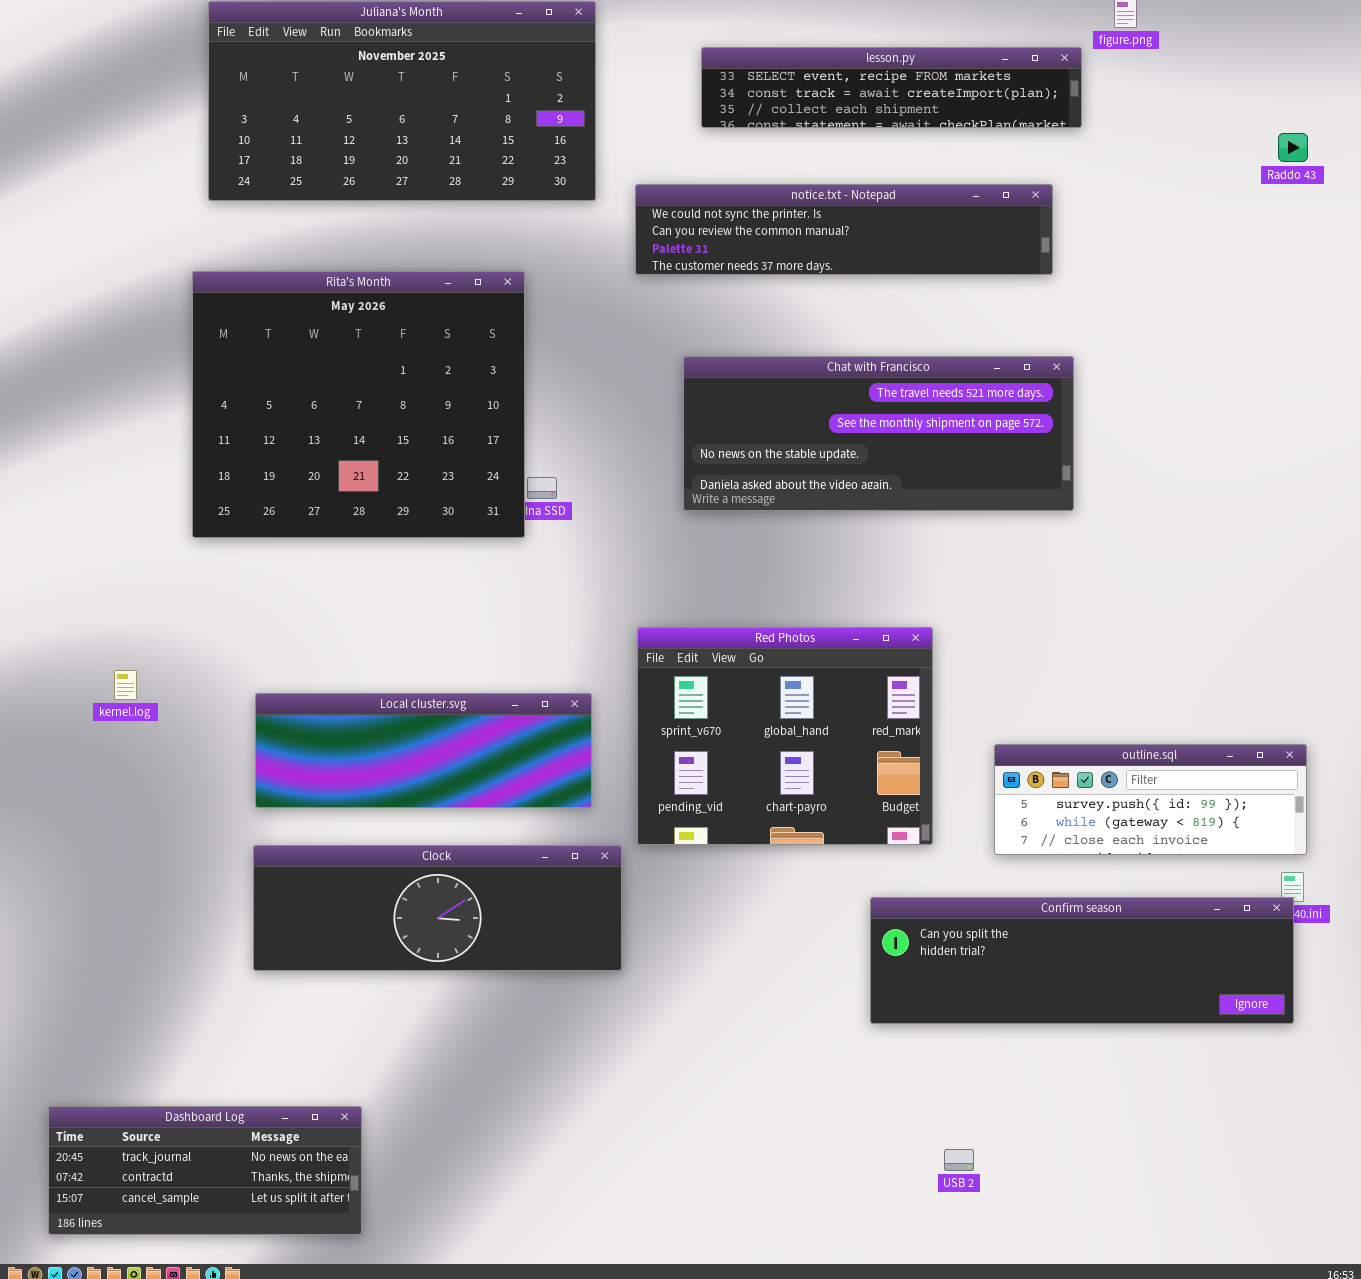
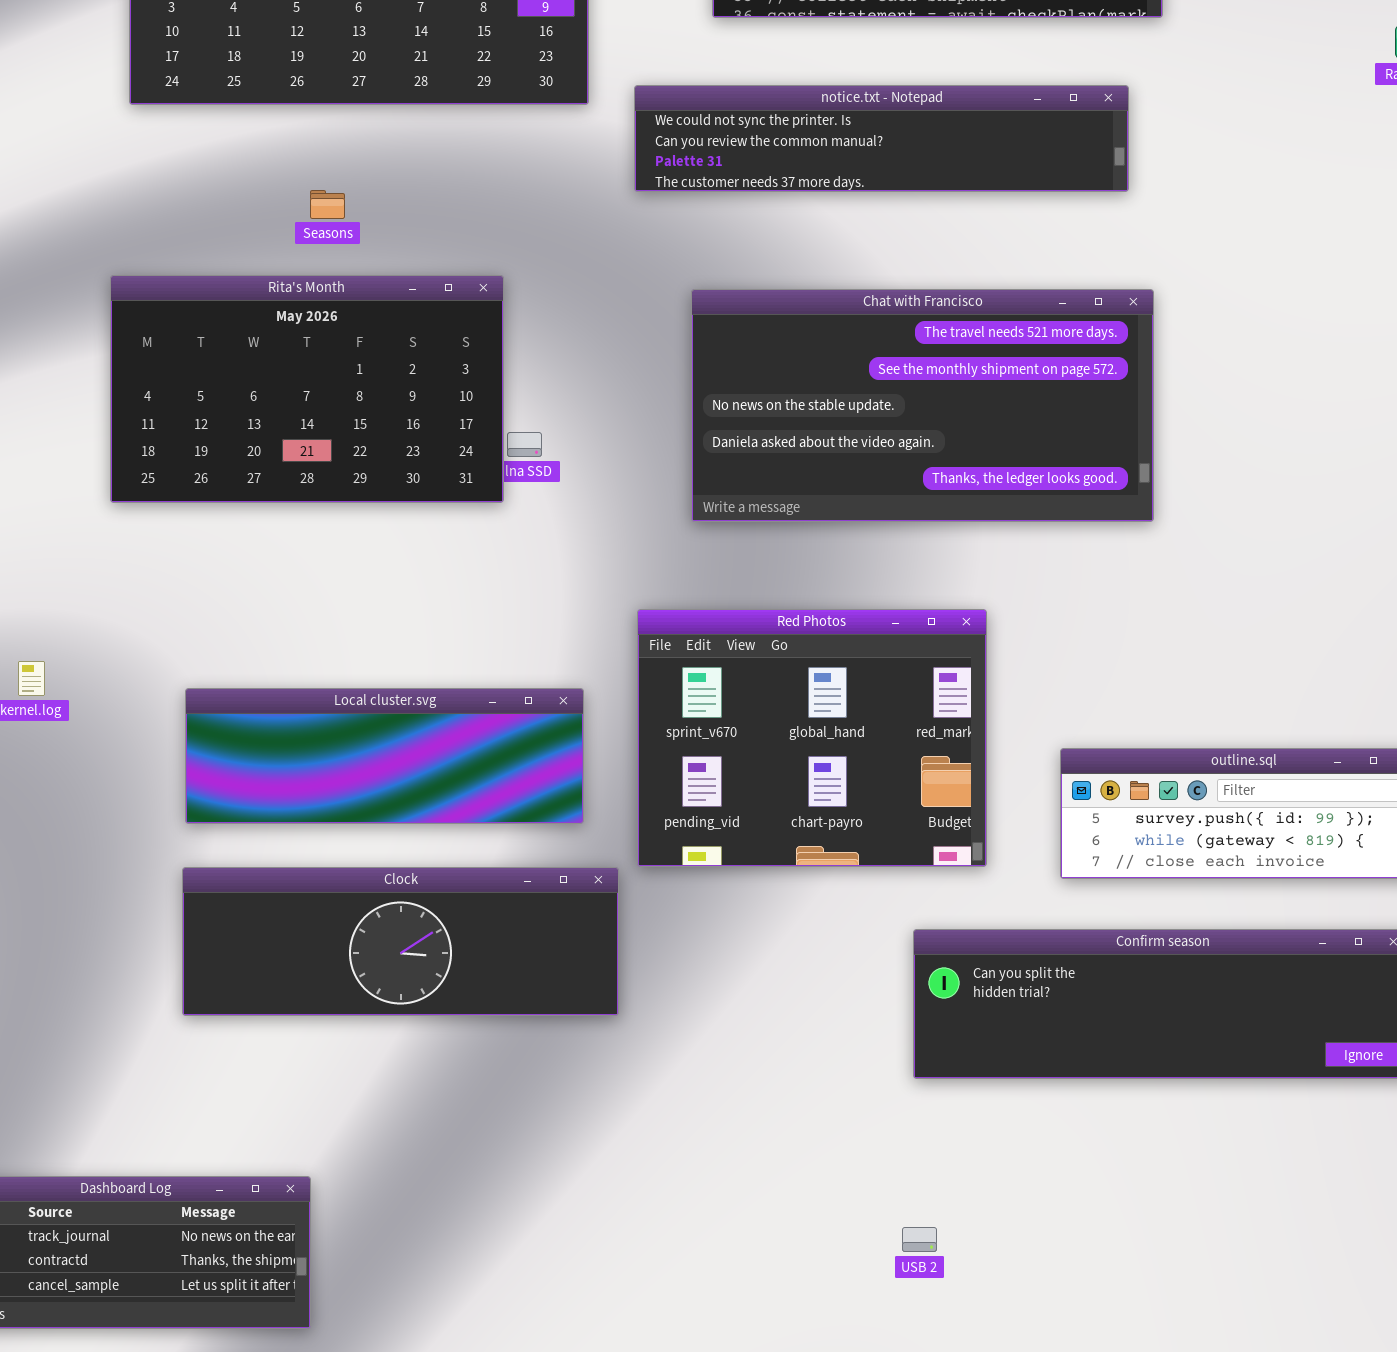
Rita's Month: [192,271,525,538] -> [110,275,504,503], resized
Chat with Francisco: [683,356,1074,511] -> [691,289,1154,522], resized
USB 2: [944,1149,974,1171] -> [902,1227,937,1252], moved

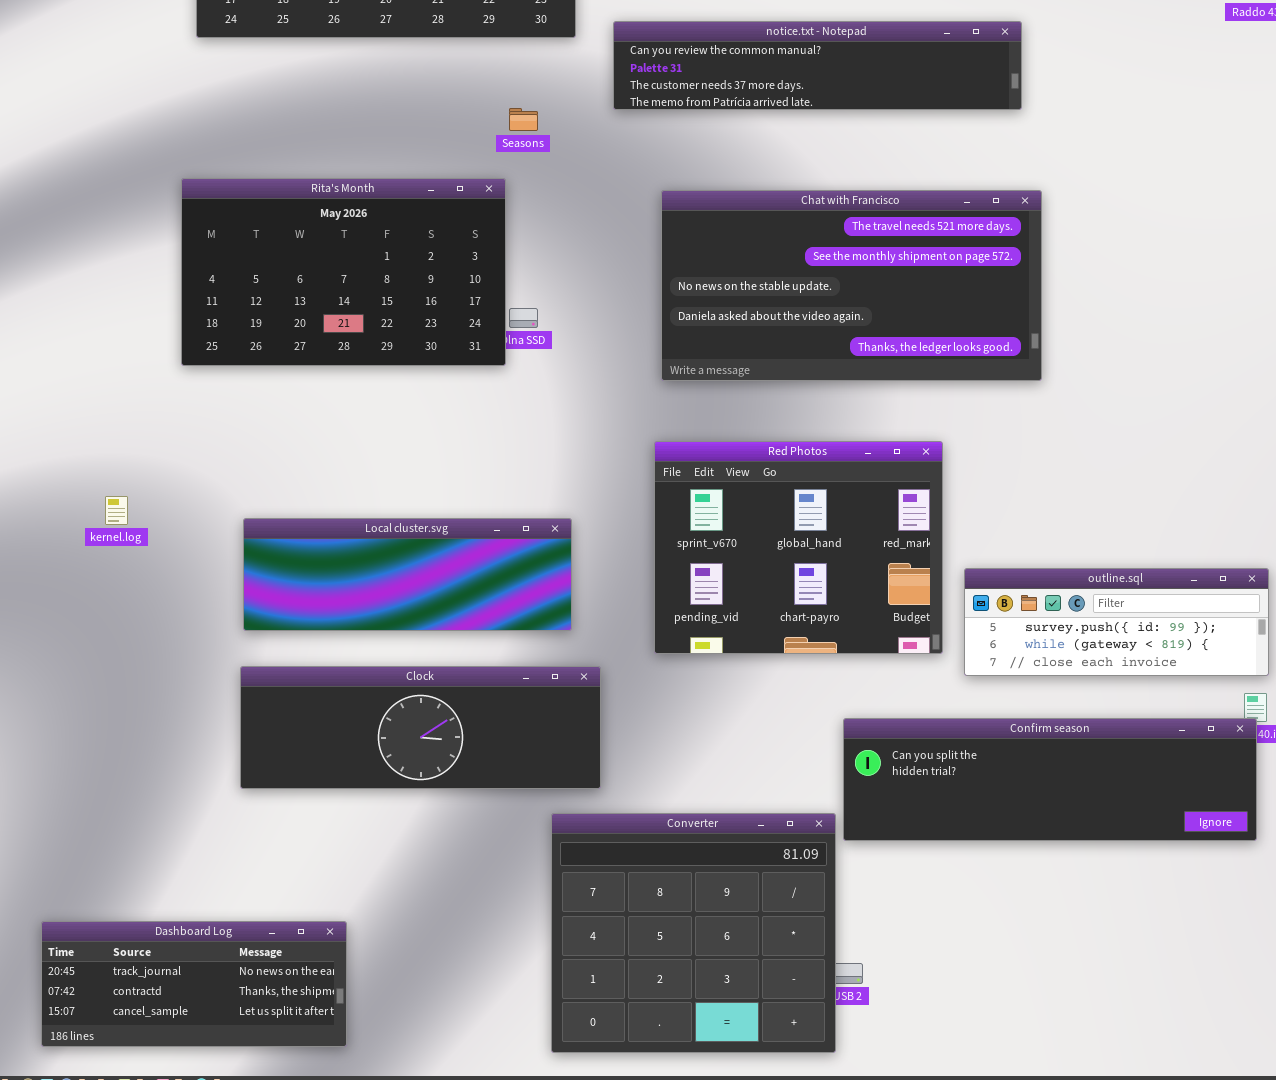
notice.txt - Notepad: [634,85,1129,192] -> [613,21,1022,110], scrolled down 1 row
Seasons: [310,190,345,219] -> [509,108,538,131], moved
Red Photos: [637,609,987,867] -> [654,441,943,654], moved
Converter: none -> [551,813,836,1053], opened

